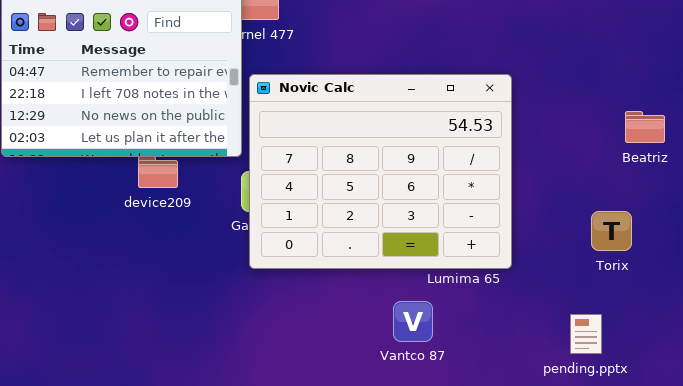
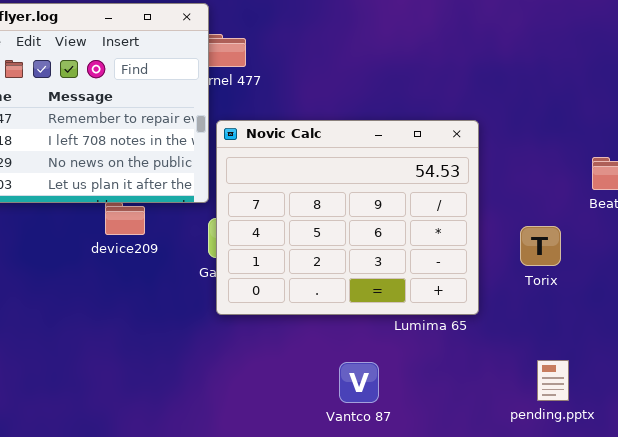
Torix: [591,211,632,251] -> [520,226,561,266], moved
Vantco 87: [393,301,433,342] -> [339,362,379,403], moved

